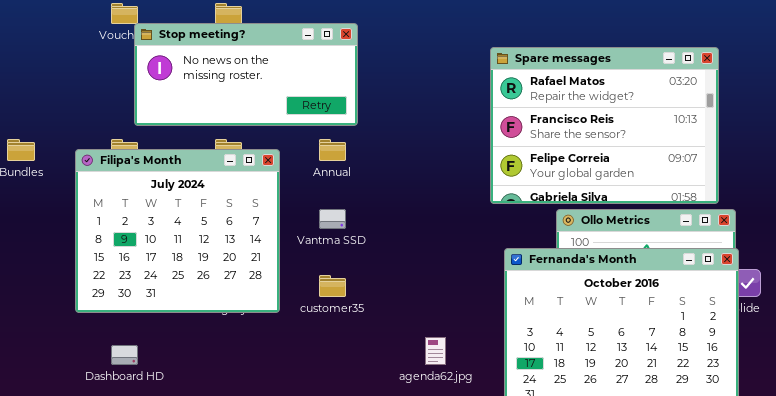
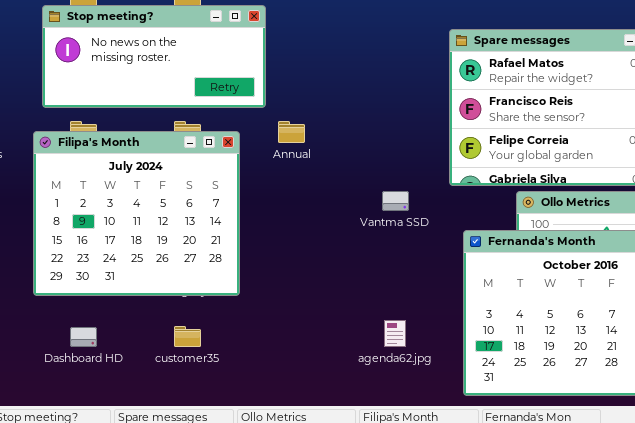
Stop meeting?: [134,23,358,126] -> [42,5,266,108], moved
Vantma SSD: [319,209,346,229] -> [382,191,409,211], moved
customer35: [319,275,346,297] -> [174,326,201,347], moved

